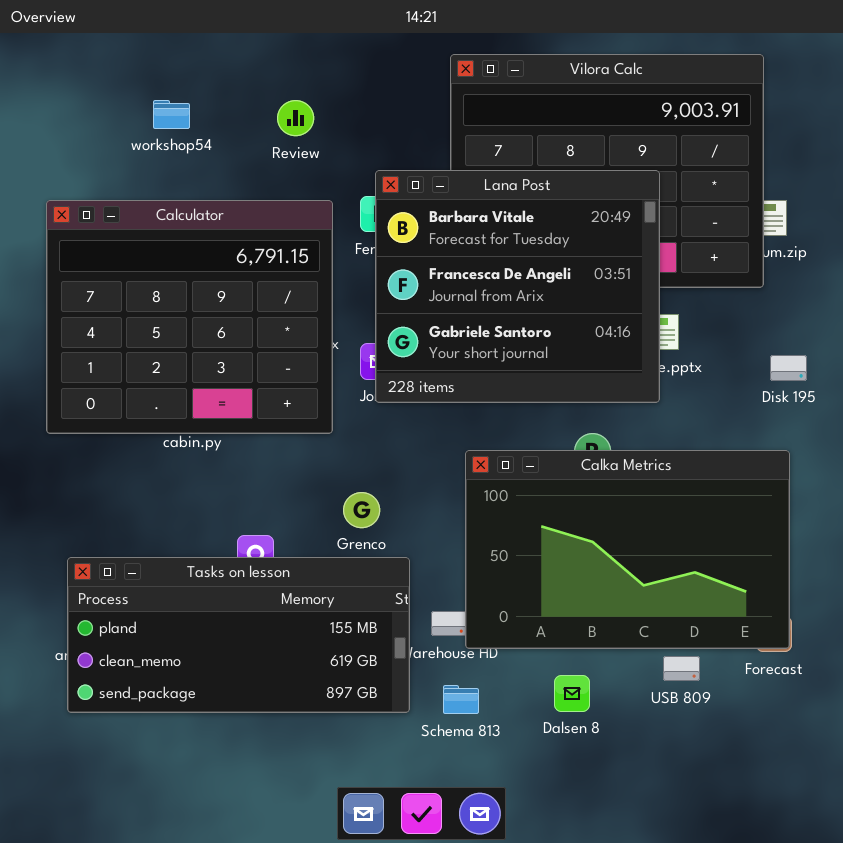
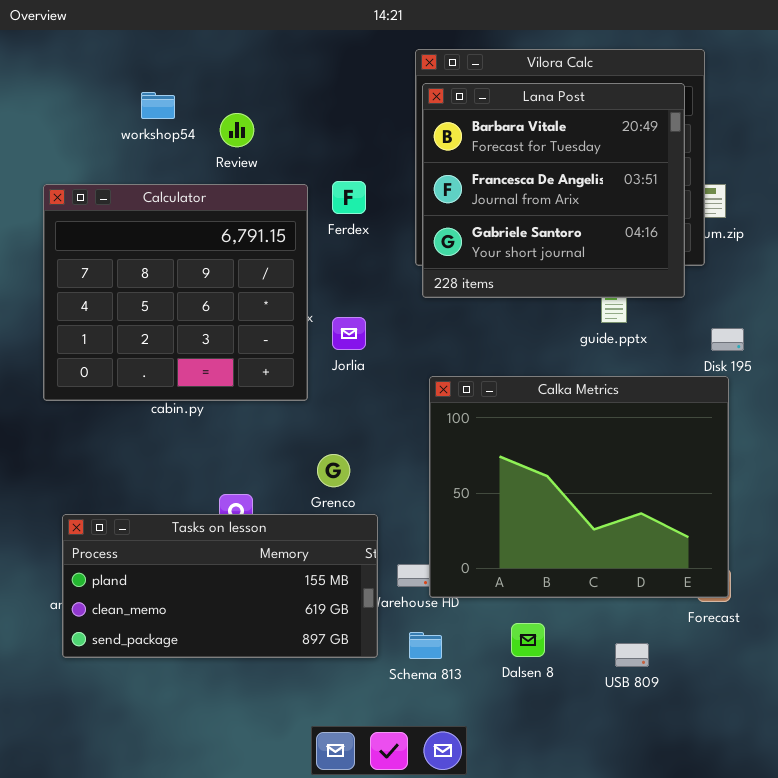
Review: [277,100,314,136] -> [220,113,254,147], moved
Lana Post: [375,170,660,403] -> [422,83,685,298], moved
Calka Metrics: [465,450,790,649] -> [429,376,729,598], resized
USB 809: [663,656,700,681] -> [615,643,649,667], moved

